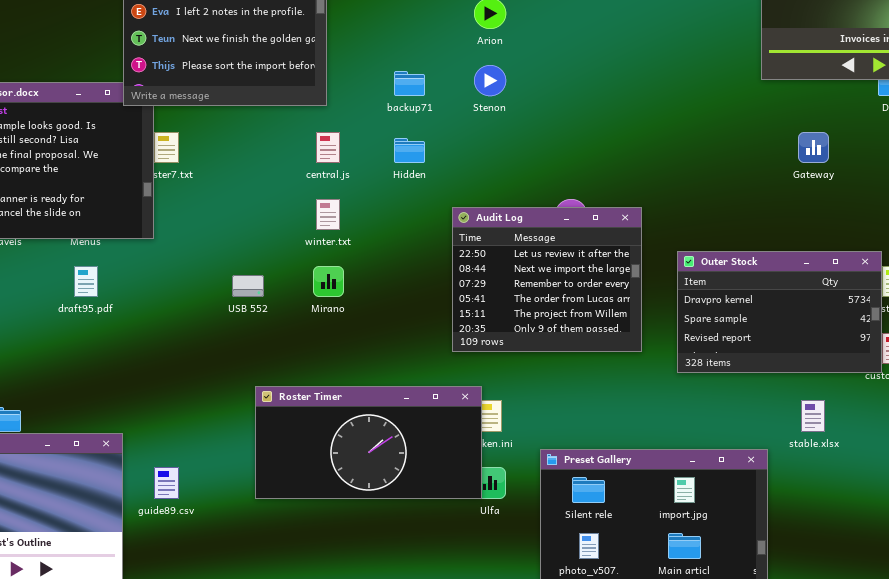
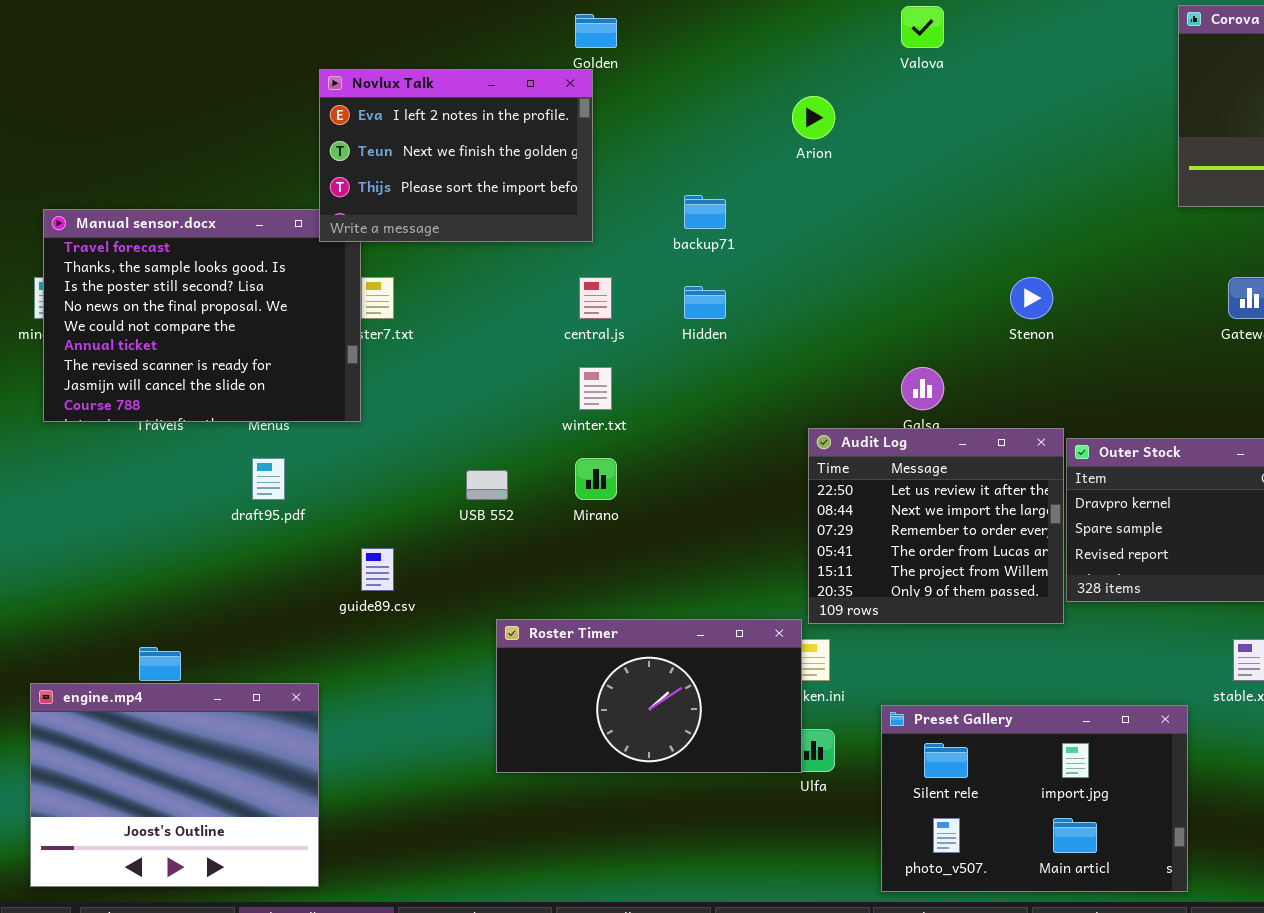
Stenon: [474,65,506,96] -> [1010,277,1053,319], moved
Audit Log: [452,207,642,352] -> [808,428,1064,624], moved
guide89.csv: [154,467,179,499] -> [361,548,394,591], moved

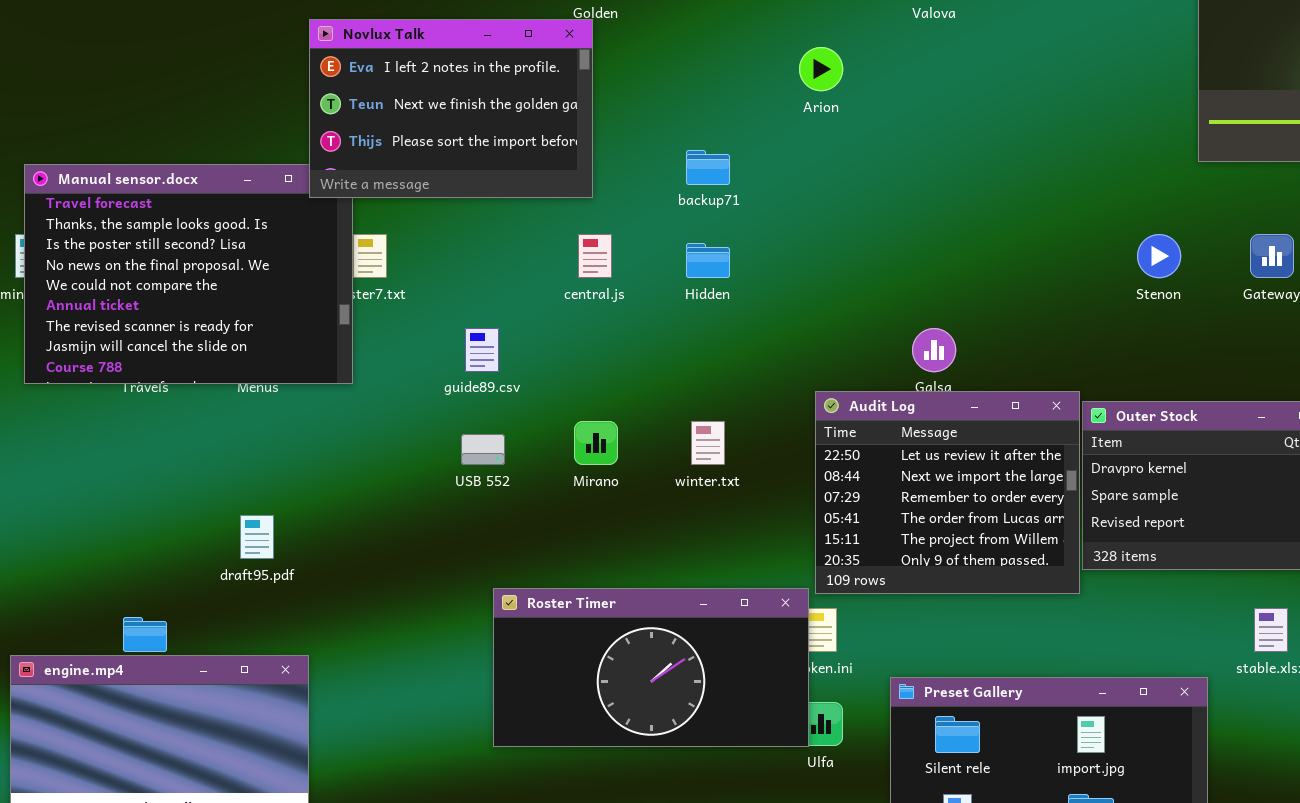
Stenon: [1010,277,1053,319] -> [1137,234,1181,278], moved
winter.txt: [579,367,612,410] -> [691,421,725,465], moved
draft95.pdf: [252,458,285,500] -> [240,515,274,559], moved
guide89.csv: [361,548,394,591] -> [465,328,499,372], moved

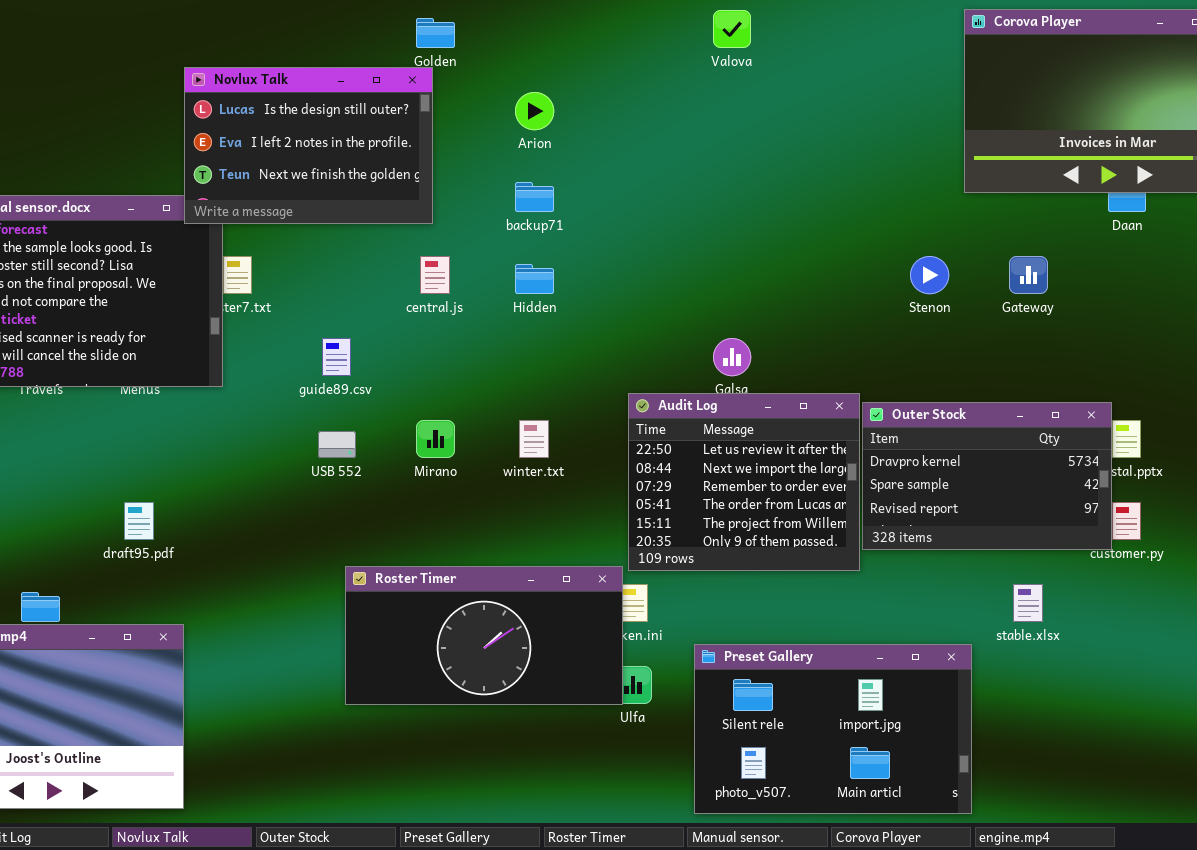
Novlux Talk: [309,19,593,198] -> [184,67,433,224], scrolled up 1 row
Arion: [799,47,843,91] -> [515,92,554,130], moved

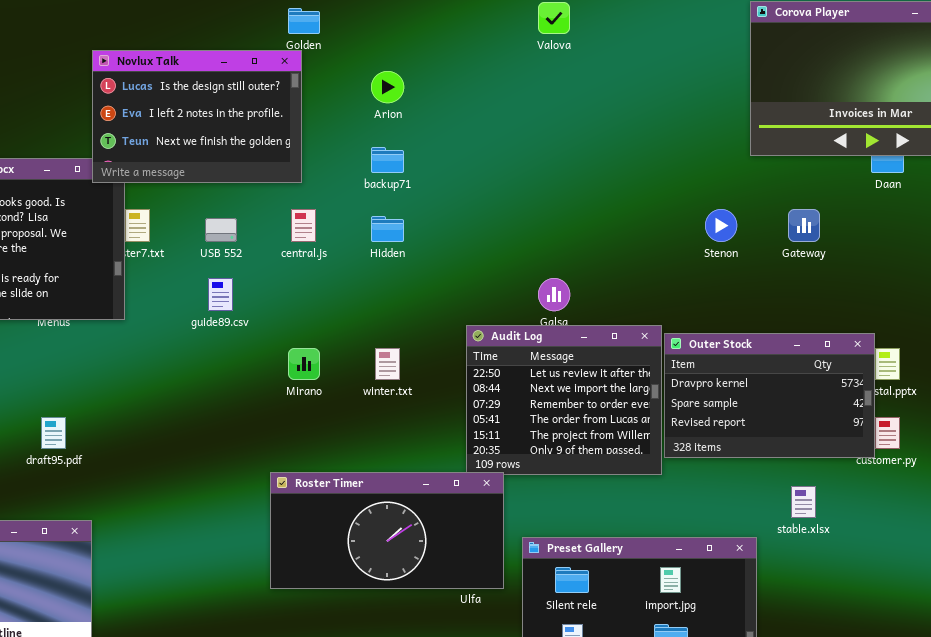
USB 552: [318,431,356,458] -> [205,218,237,242], moved
Roster Timer: [345,566,623,705] -> [270,472,504,589], moved

